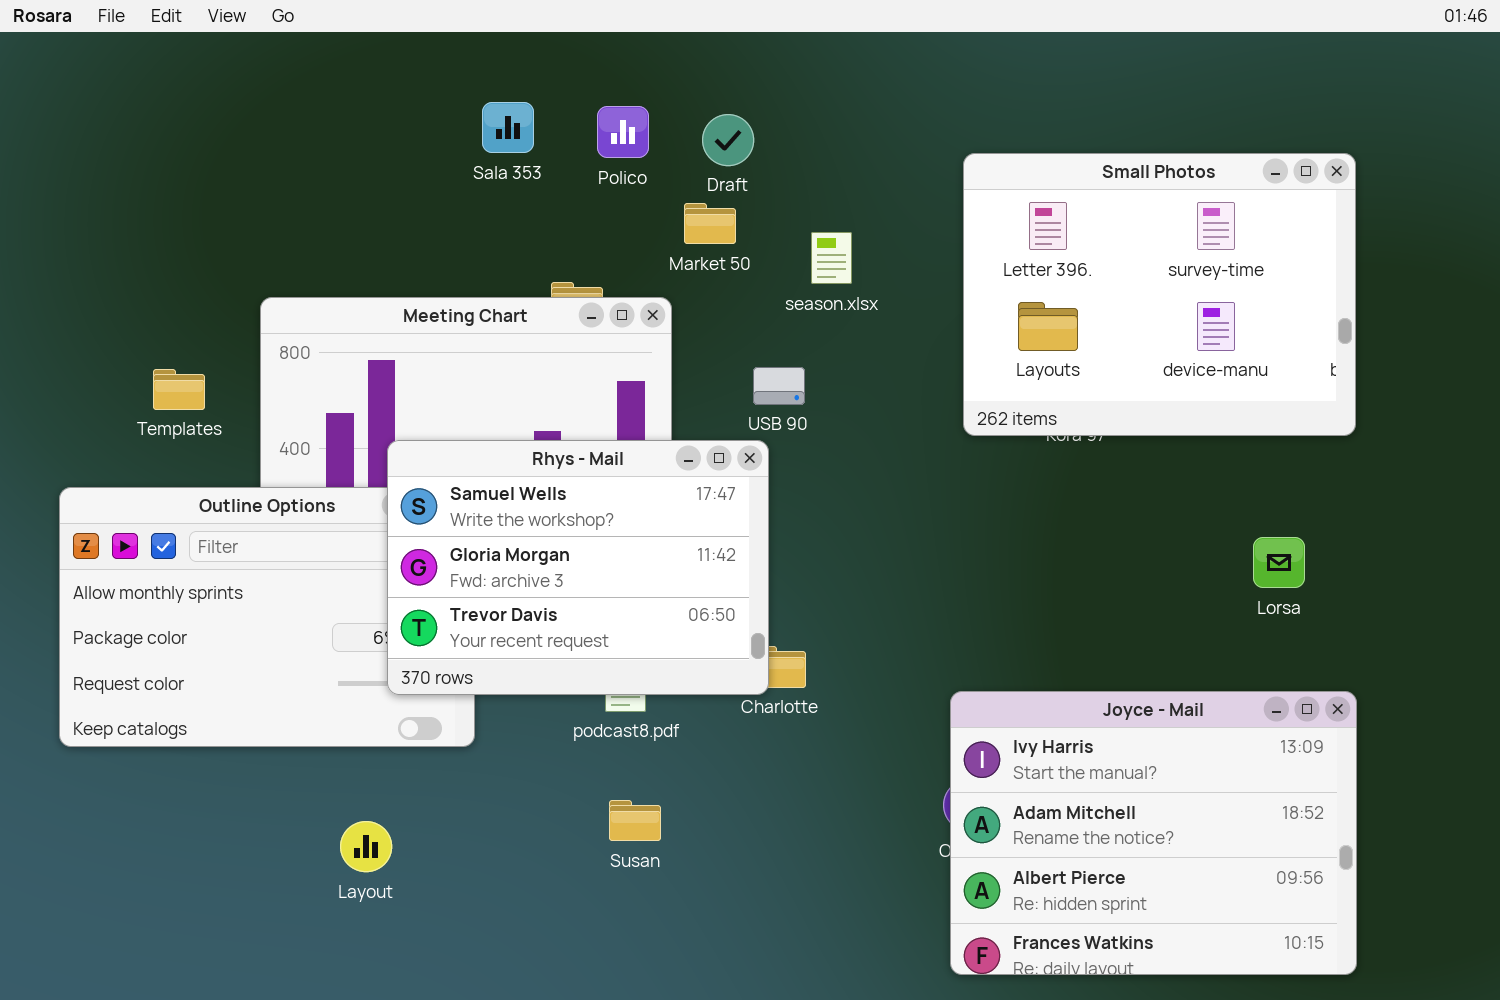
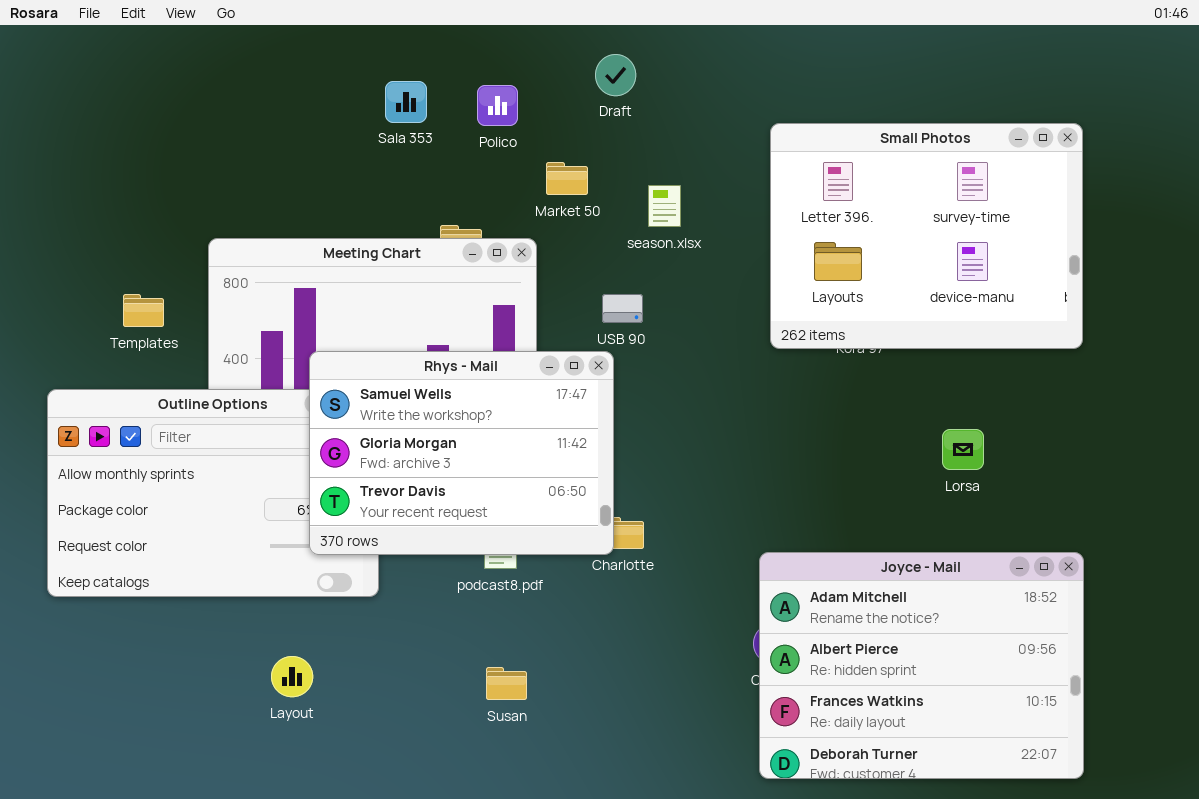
Draft: [702,114,754,166] -> [595,54,636,96], moved
Lorsa: [1253,537,1305,588] -> [942,429,984,470], moved
Joyce - Mail: [950,691,1357,975] -> [759,552,1084,779], scrolled down 1 row
Susan: [609,800,661,841] -> [486,667,527,700], moved

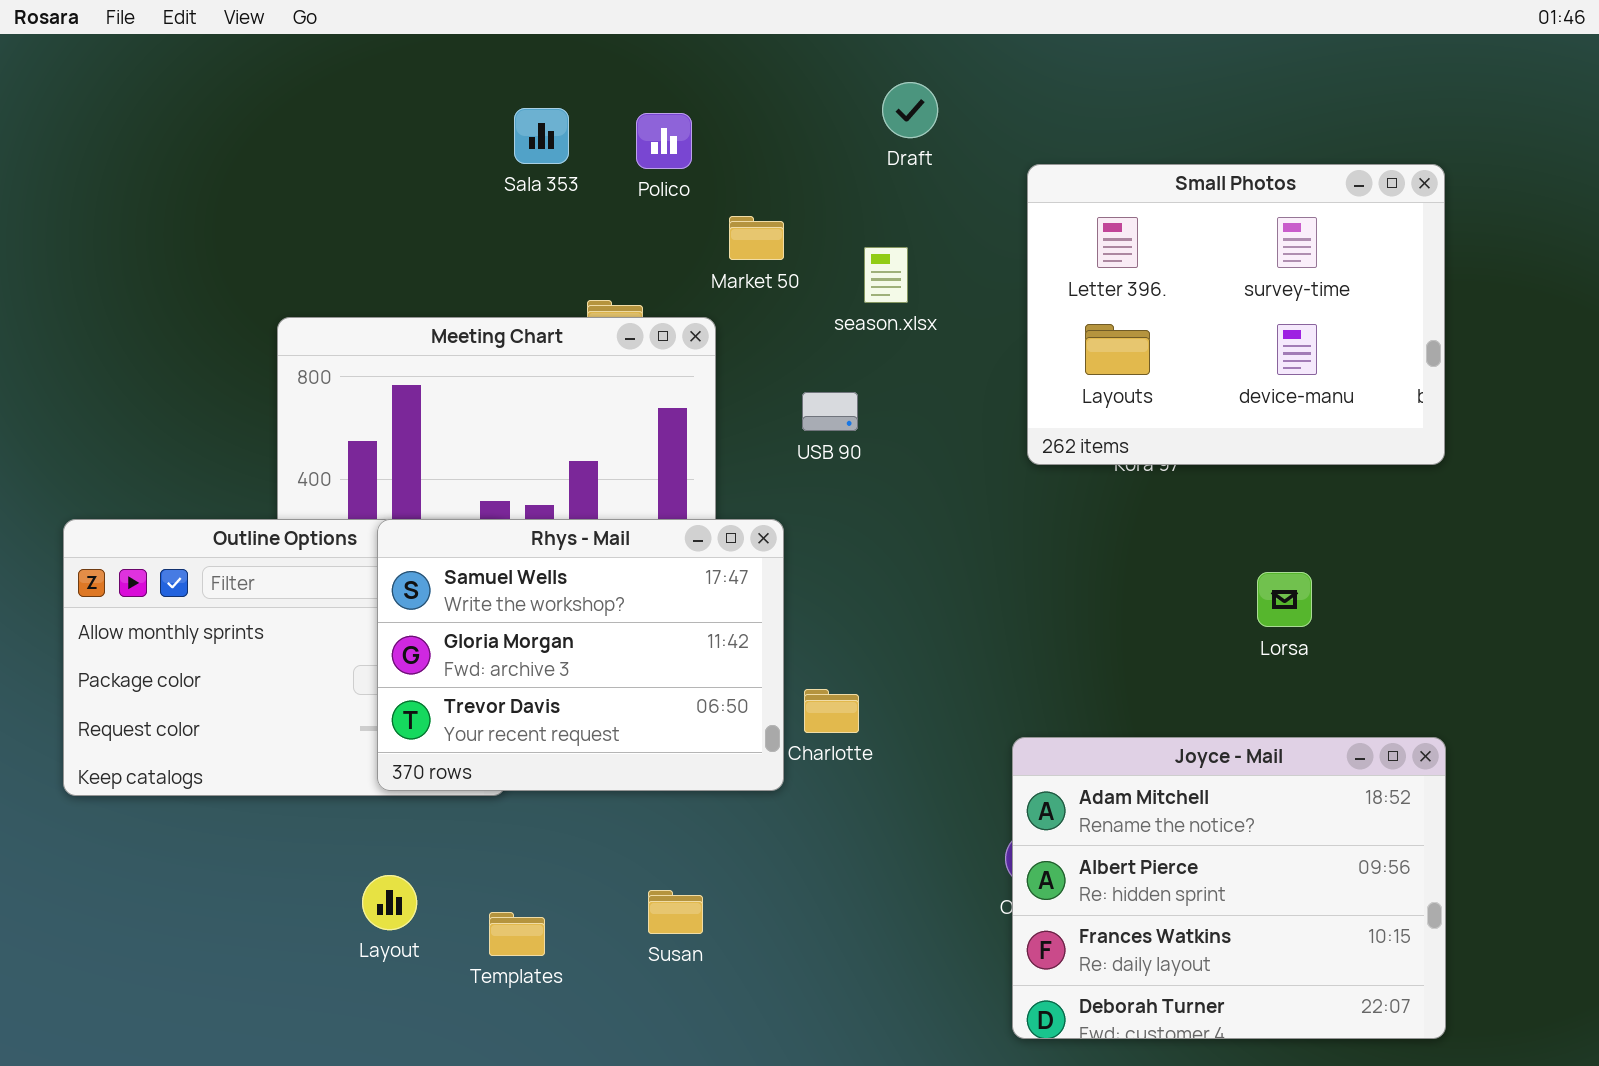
Draft: [595,54,636,96] -> [882,82,938,138], moved
Templates: [123,294,164,327] -> [489,912,545,956], moved
Rhys - Mail: [309,351,614,555] -> [377,519,784,791], moved

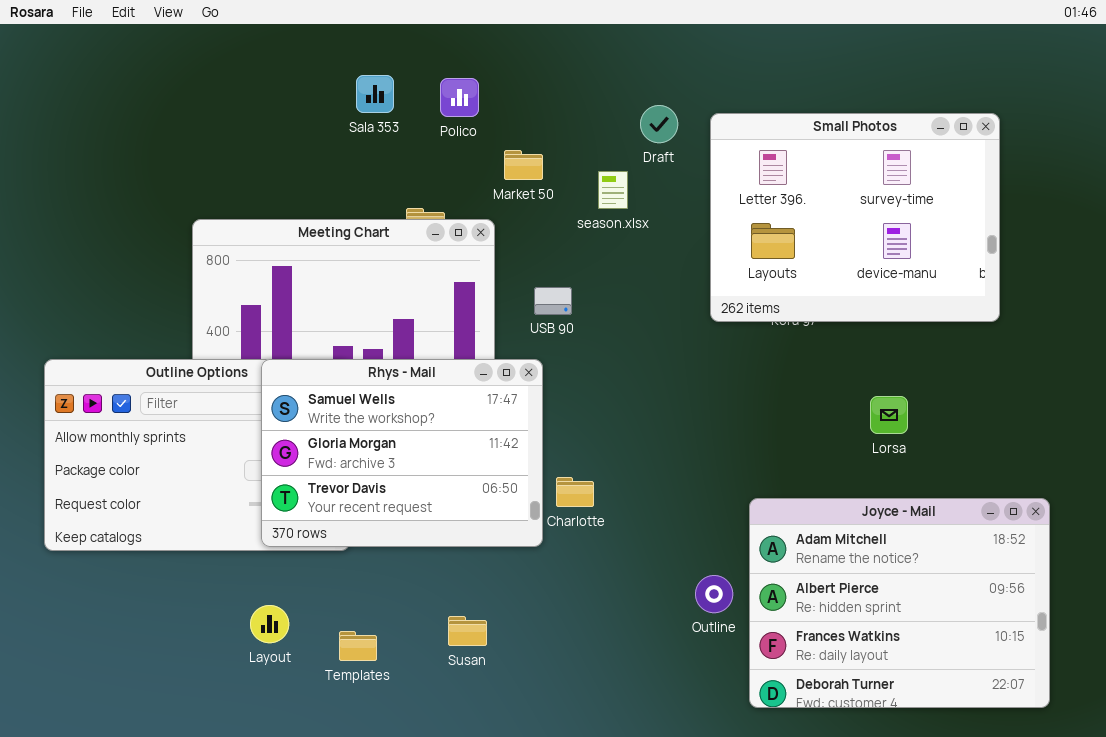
Draft: [882,82,938,138] -> [640,105,678,143], moved
USB 90: [802,392,858,431] -> [534,287,572,315], moved
Joyce - Mail: [1012,737,1446,1039] -> [749,498,1050,708], moved

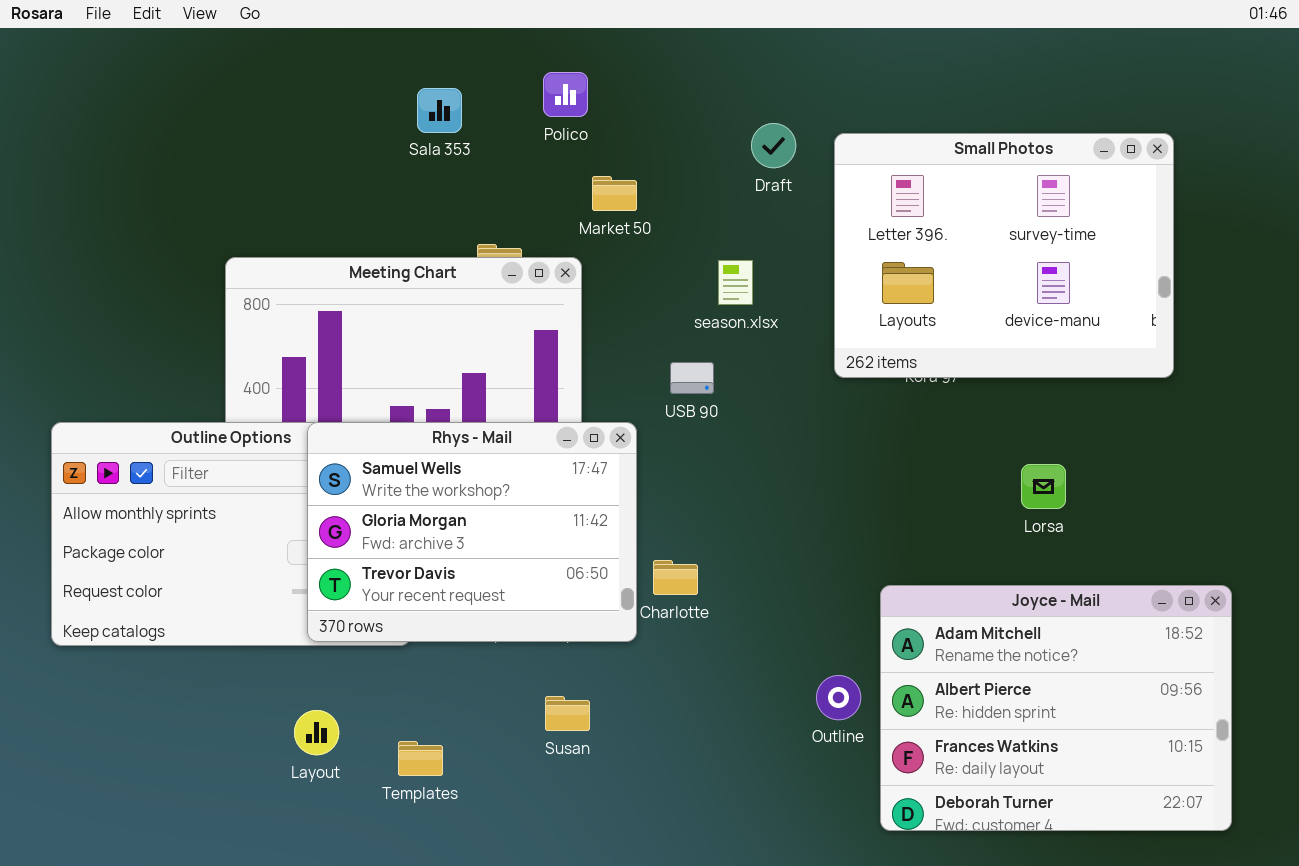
Polico: [440,78,479,117] -> [543,72,588,117], moved
season.xlsx: [598,171,628,209] -> [718,260,753,305], moved
USB 90: [534,287,572,315] -> [670,362,714,394], moved
Susan: [448,616,487,646] -> [545,696,590,731], moved

